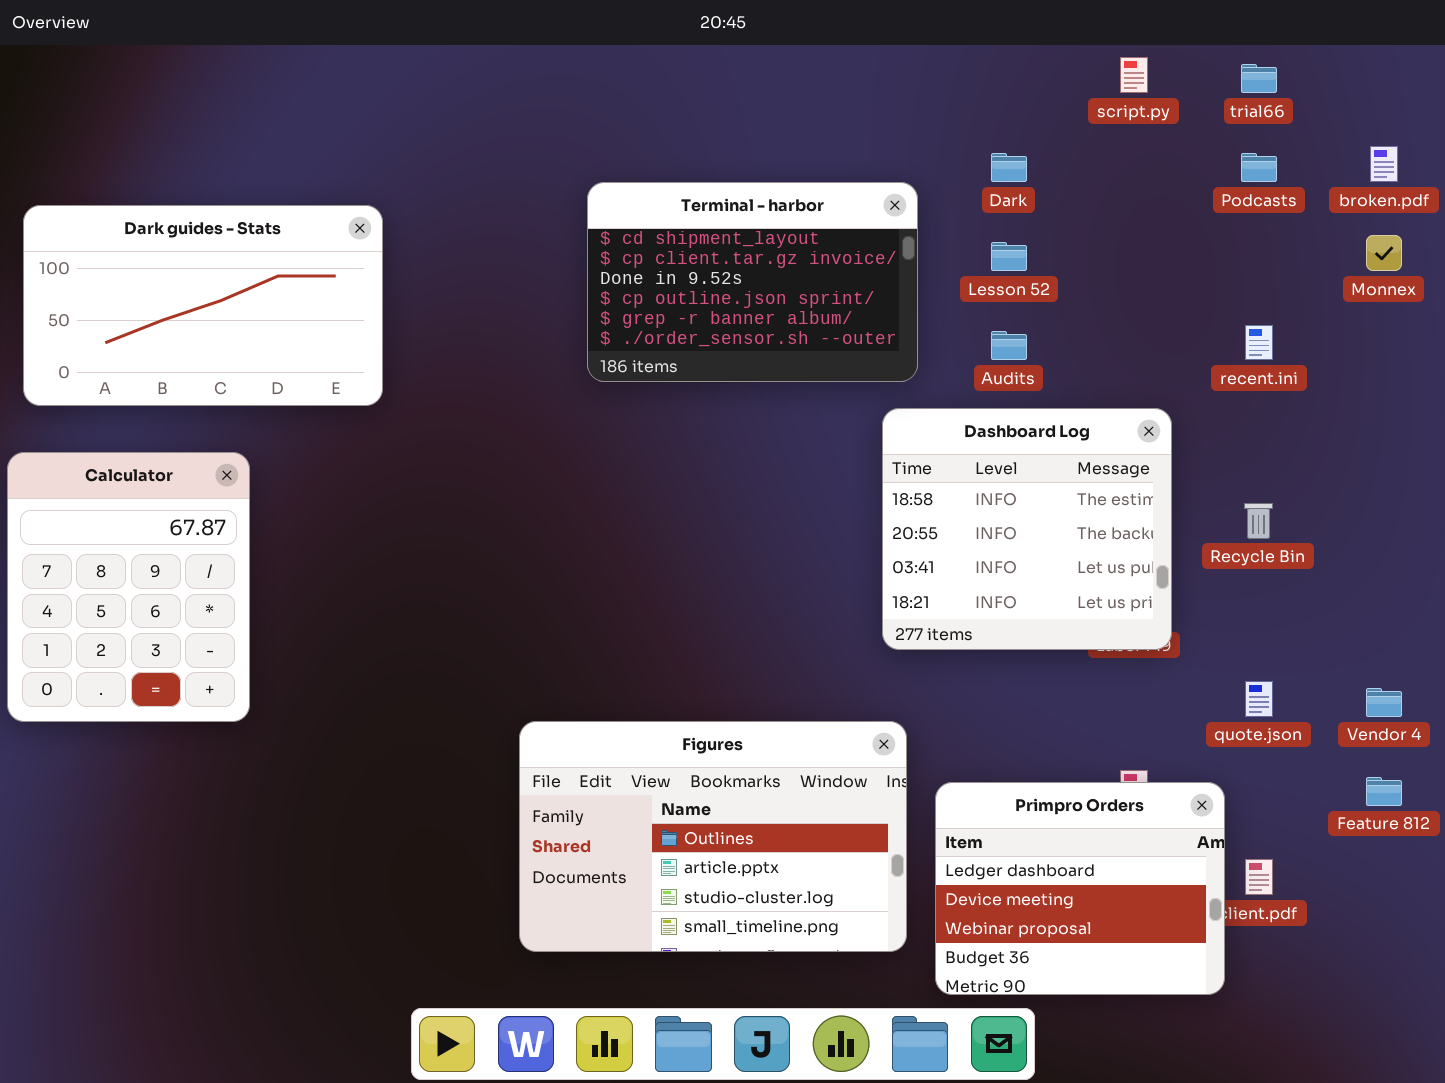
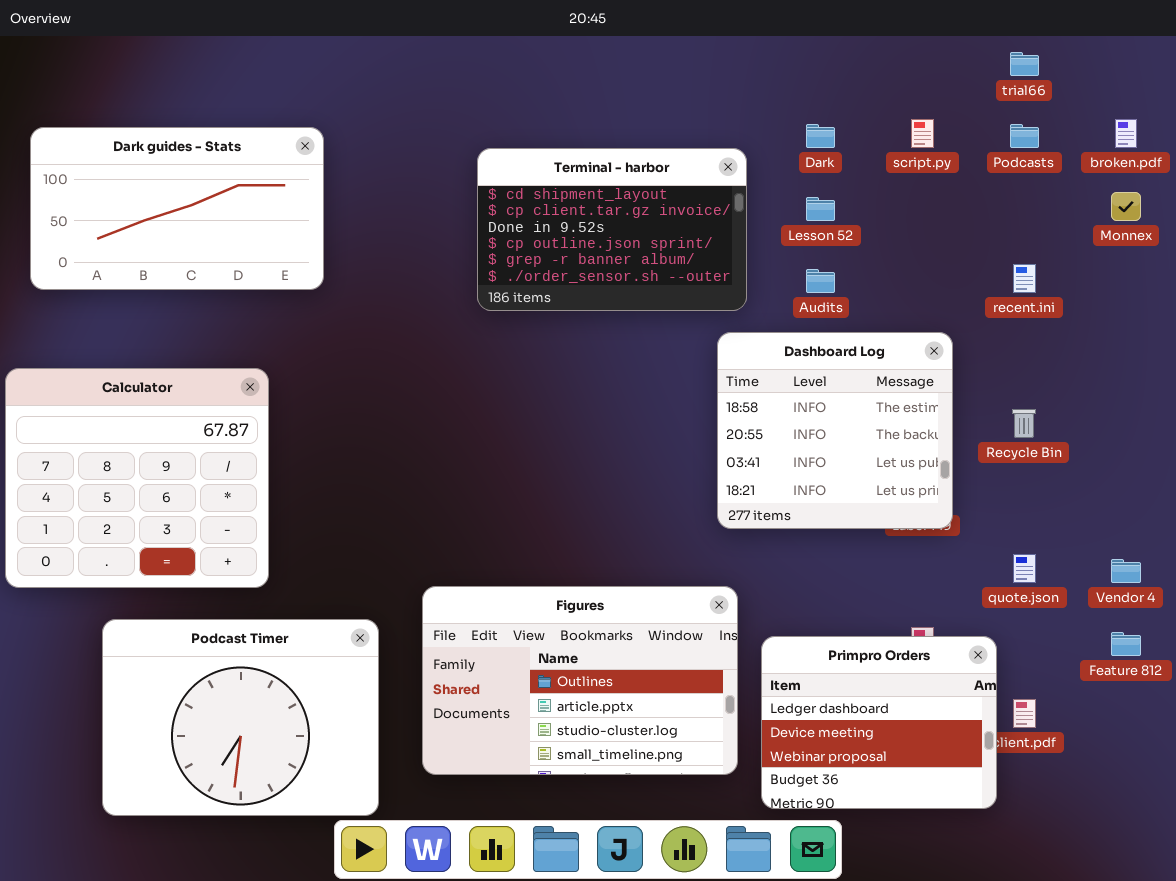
script.py: [1120,57,1148,93] -> [911,119,934,148], moved
Dark guides - Stats: [23,205,383,406] -> [30,127,324,290], moved
Calculator: [7,452,250,722] -> [5,368,269,588], resized
Podcast Timer: none -> [102,619,379,816], opened

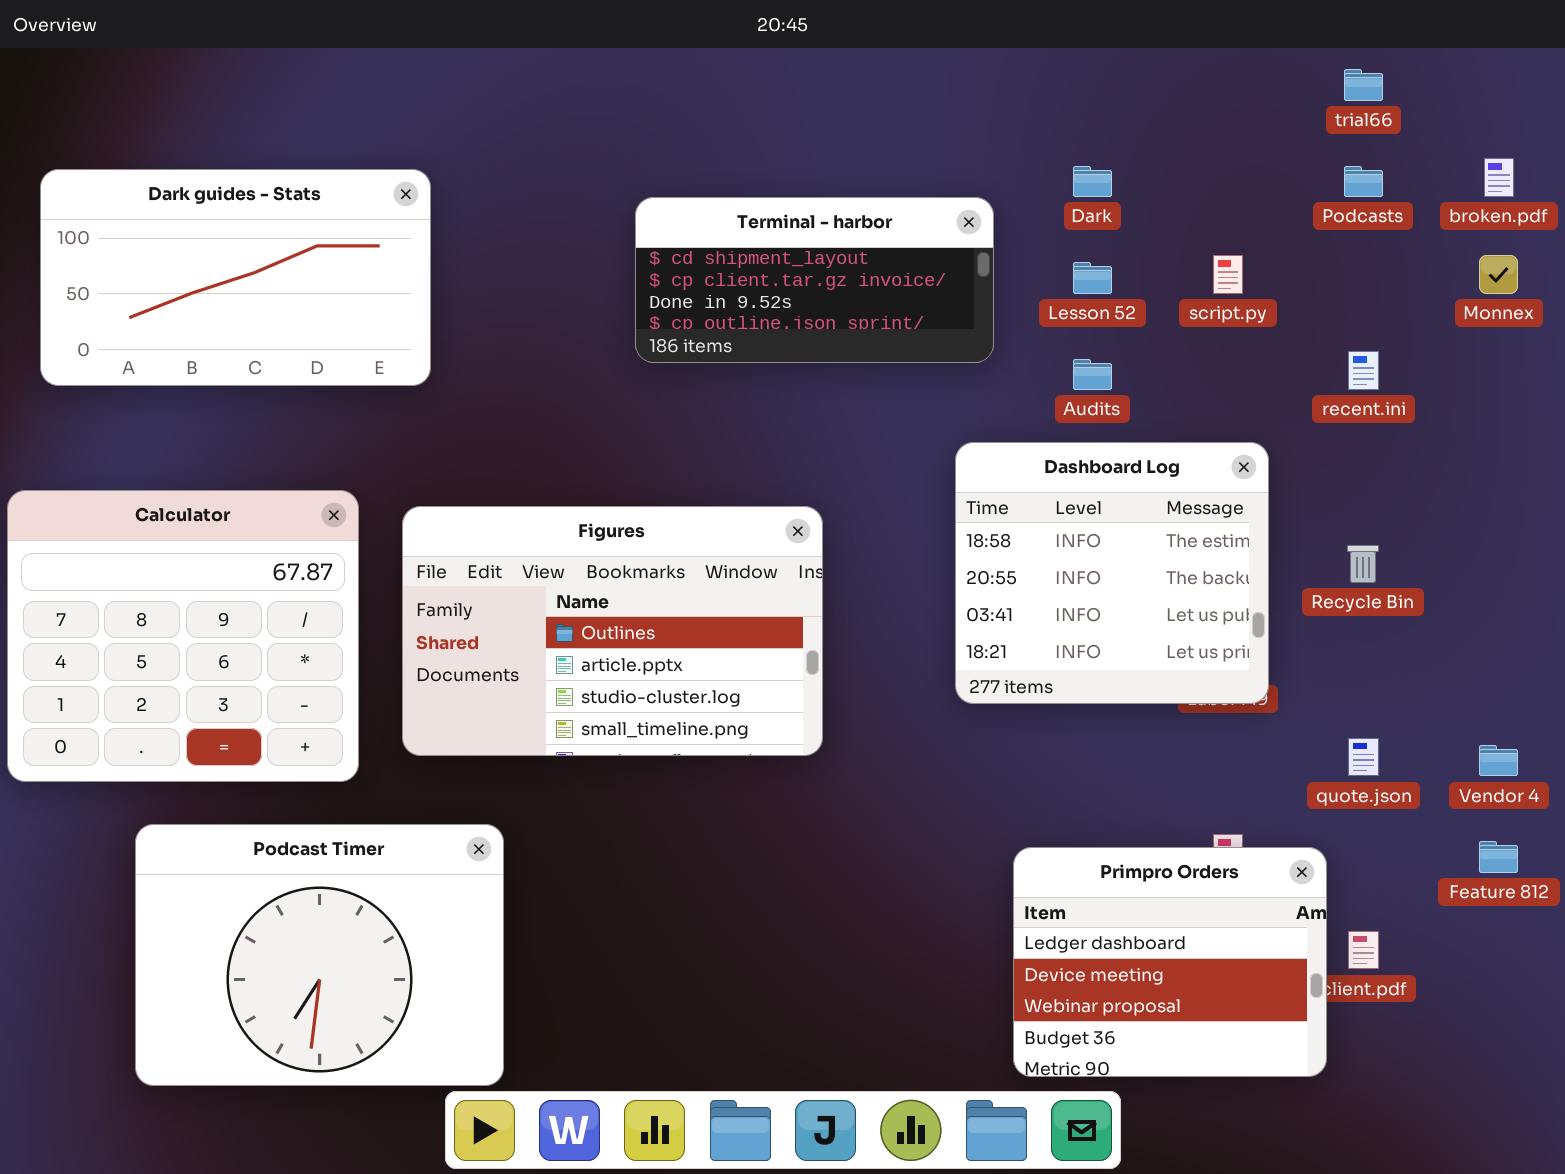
script.py: [911,119,934,148] -> [1213,255,1243,294], moved
Terminal - harbor: [477,148,747,311] -> [635,197,994,363], resized
Figures: [422,586,738,775] -> [402,506,823,756], moved

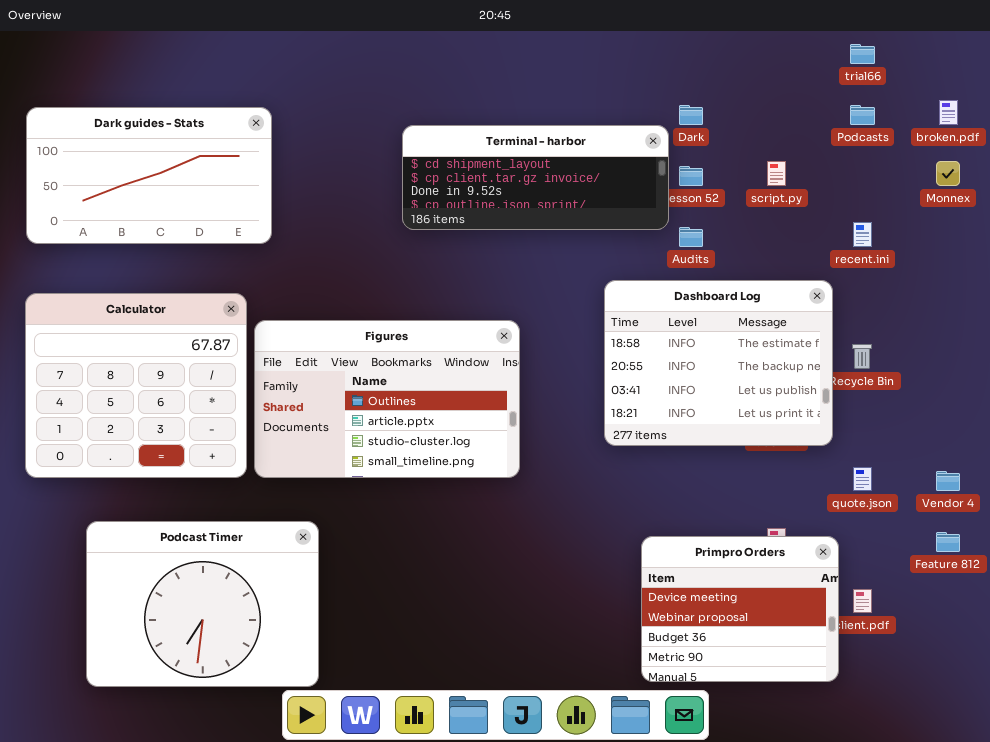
Terminal - harbor: [635,197,994,363] -> [402,125,669,230], resized
Dashboard Log: [955,442,1269,704] -> [604,280,833,446], resized
Calculator: [7,490,359,782] -> [25,293,247,478], moved
Primpro Orders: [1013,847,1327,1077] -> [641,536,839,682], scrolled down 1 row

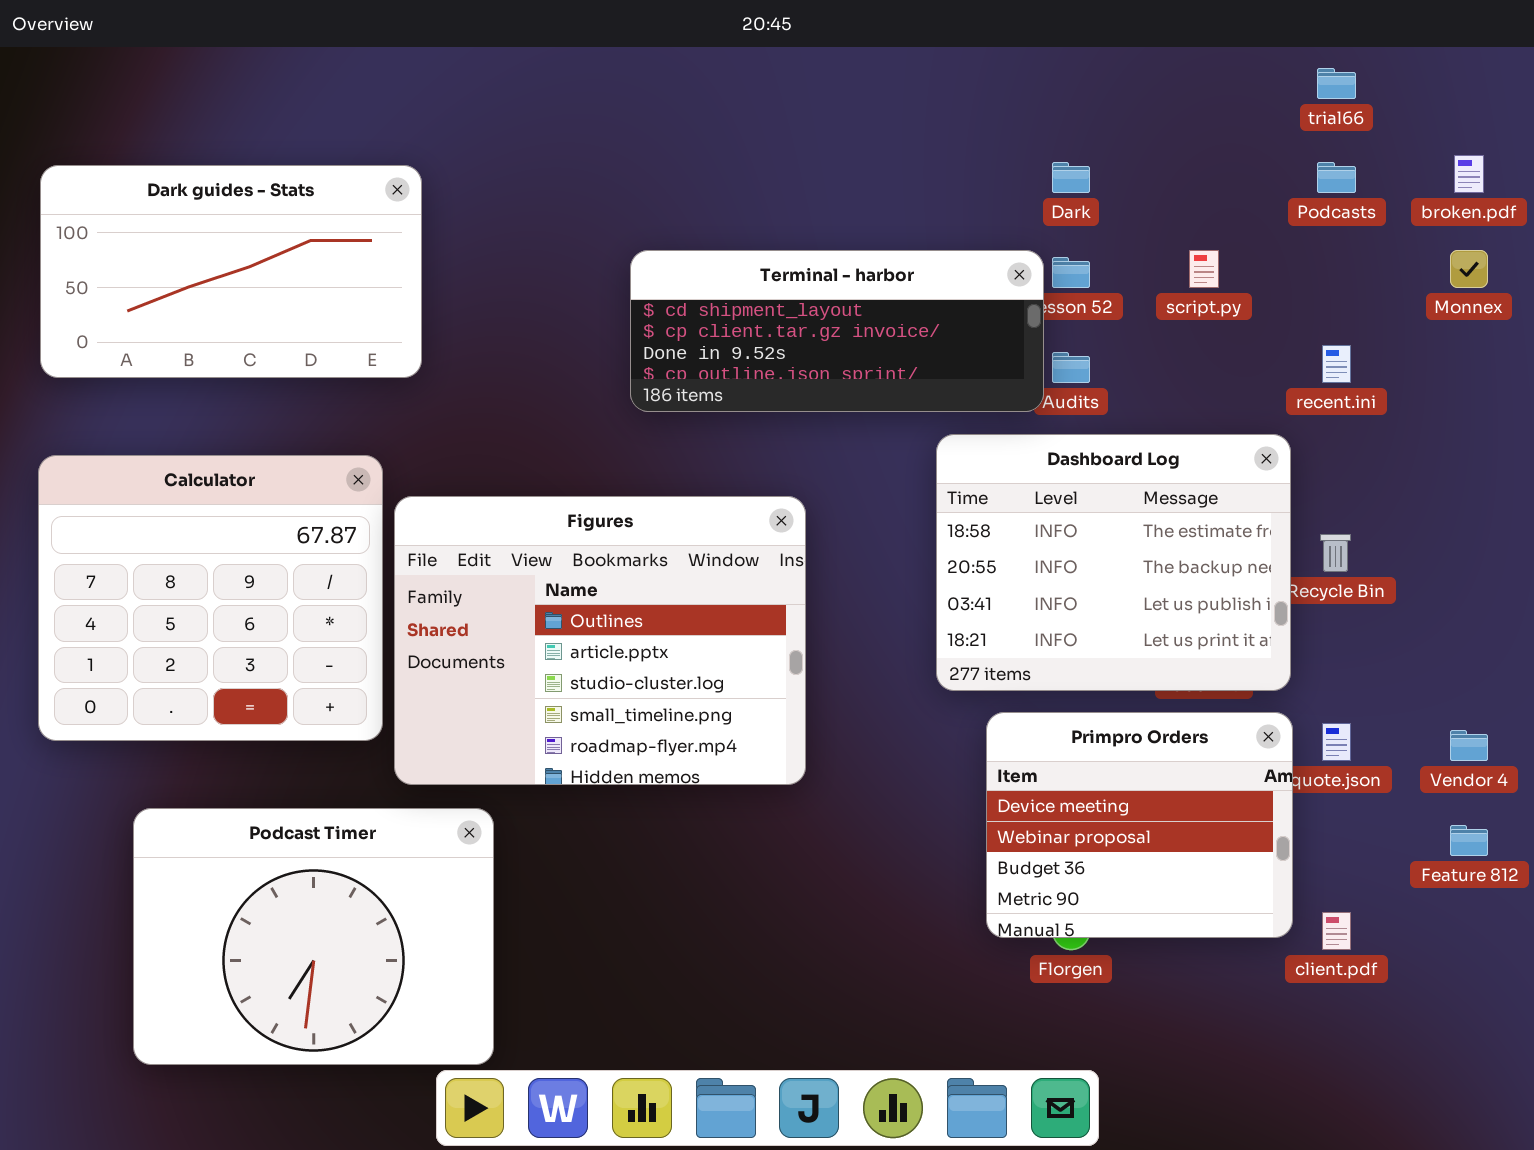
Terminal - harbor: [402,125,669,230] -> [630,250,1044,412], moved
Figures: [254,320,520,478] -> [394,496,806,785], resized
Primpro Orders: [641,536,839,682] -> [986,712,1293,938], moved

